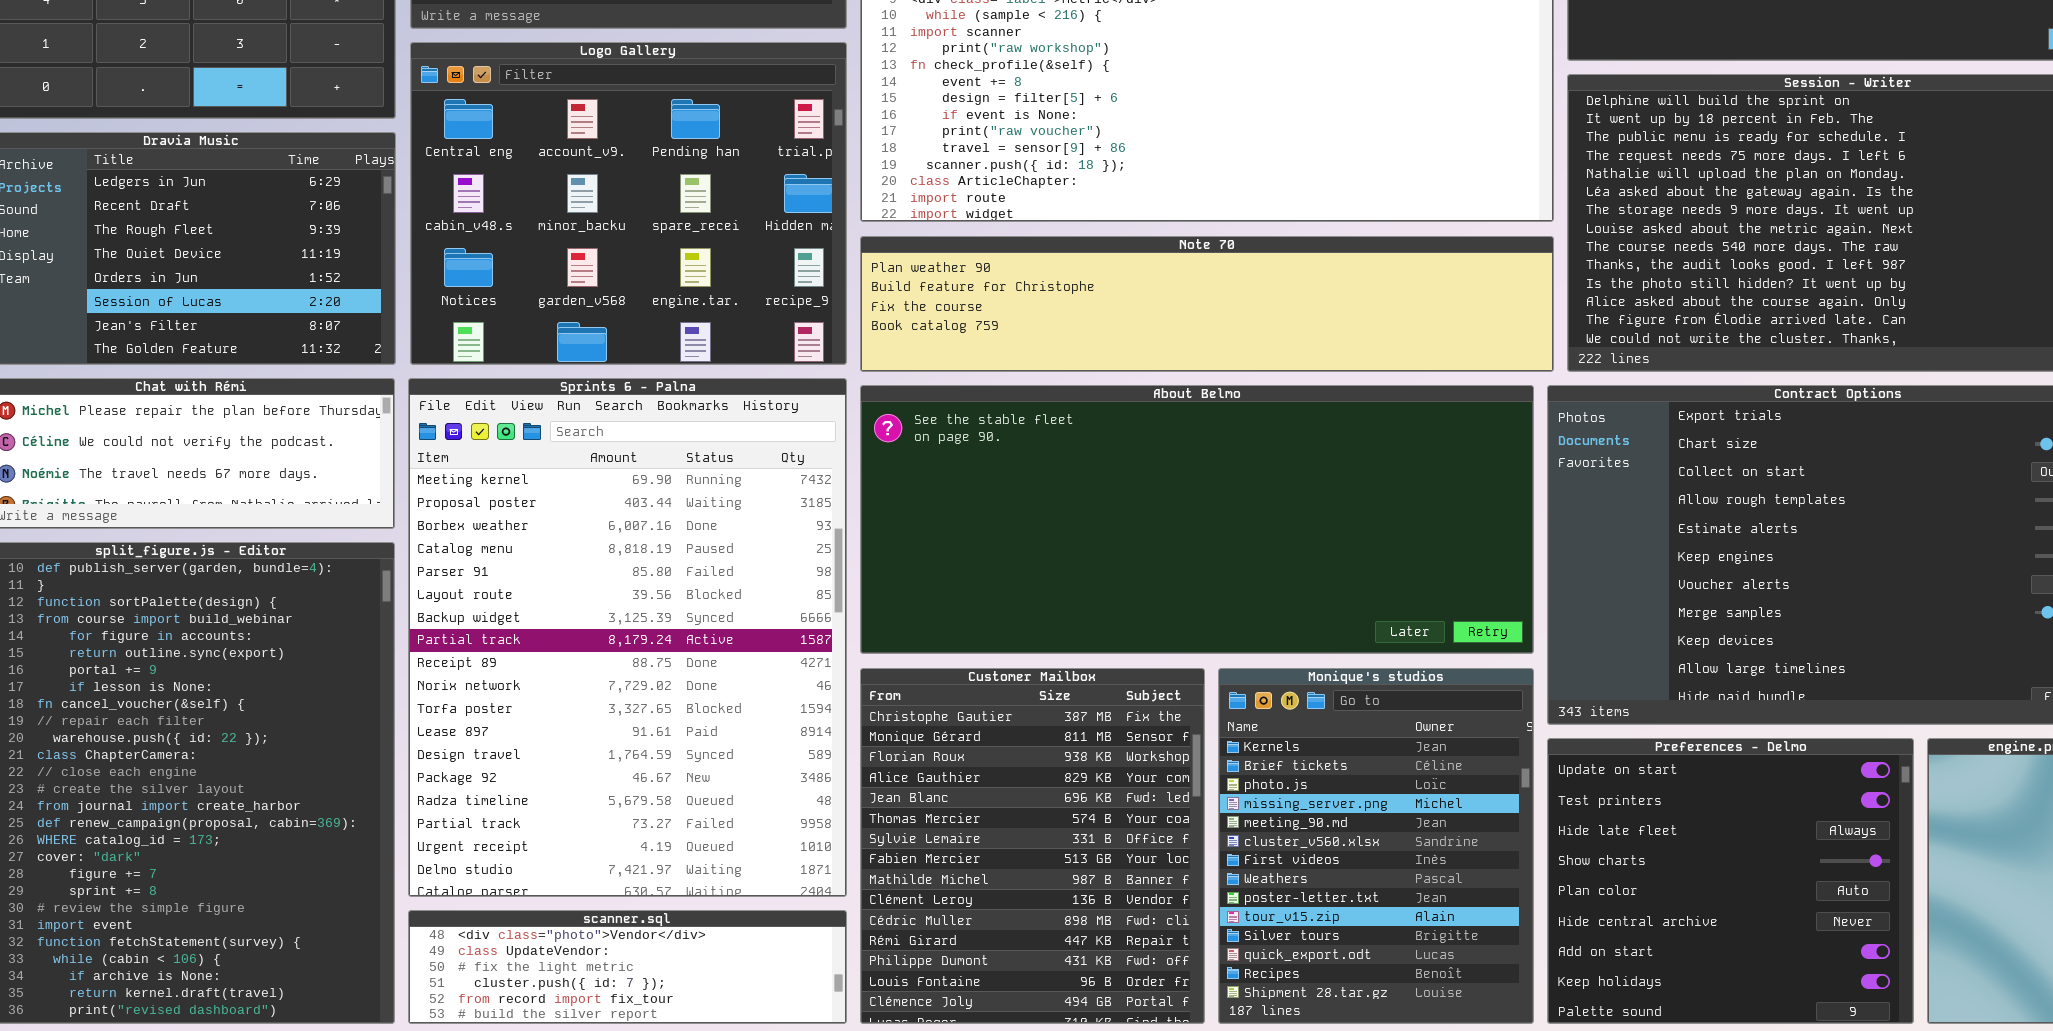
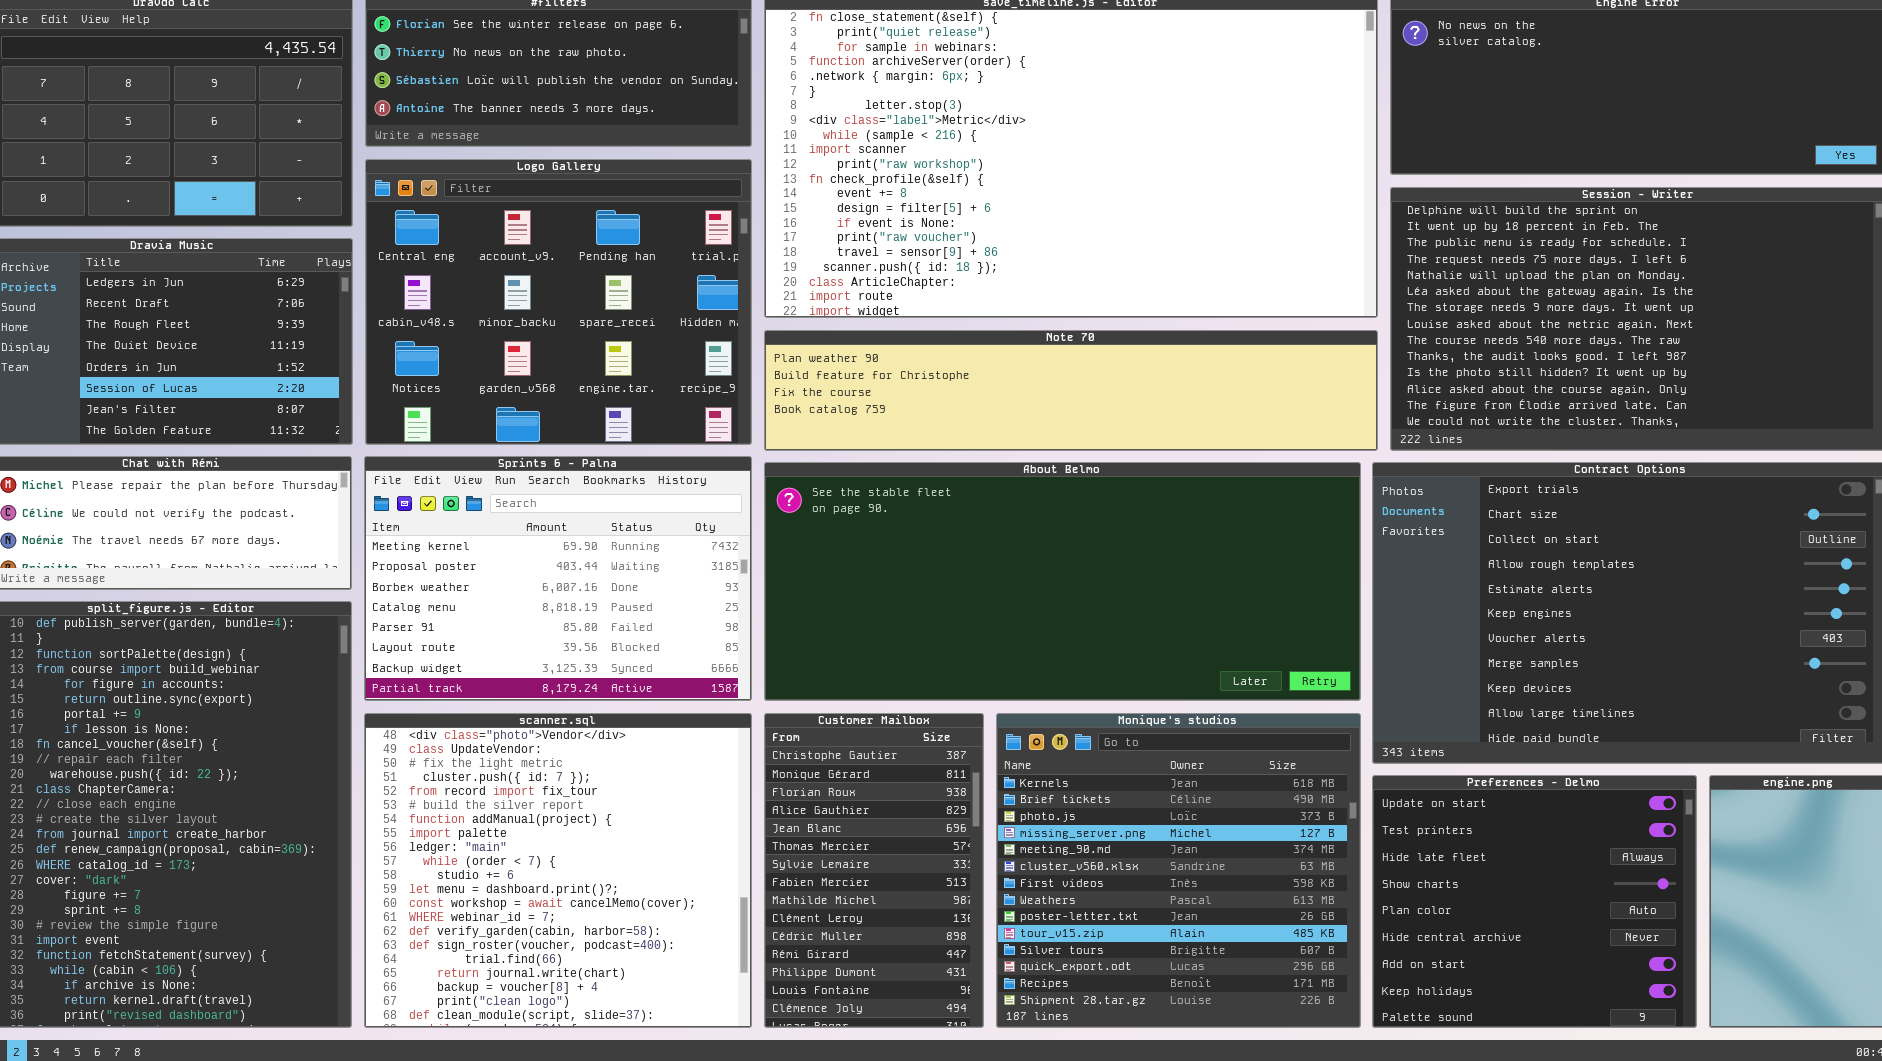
Sprints 6 - Palna: [408,378,847,897] -> [364,456,752,701], resized
Customer Mailbox: [860,668,1205,1024] -> [764,713,984,1028], resized
Monique's studios: [1218,668,1534,1024] -> [996,713,1361,1028], resized
scanner.sql: [408,910,847,1024] -> [364,713,752,1028], resized

